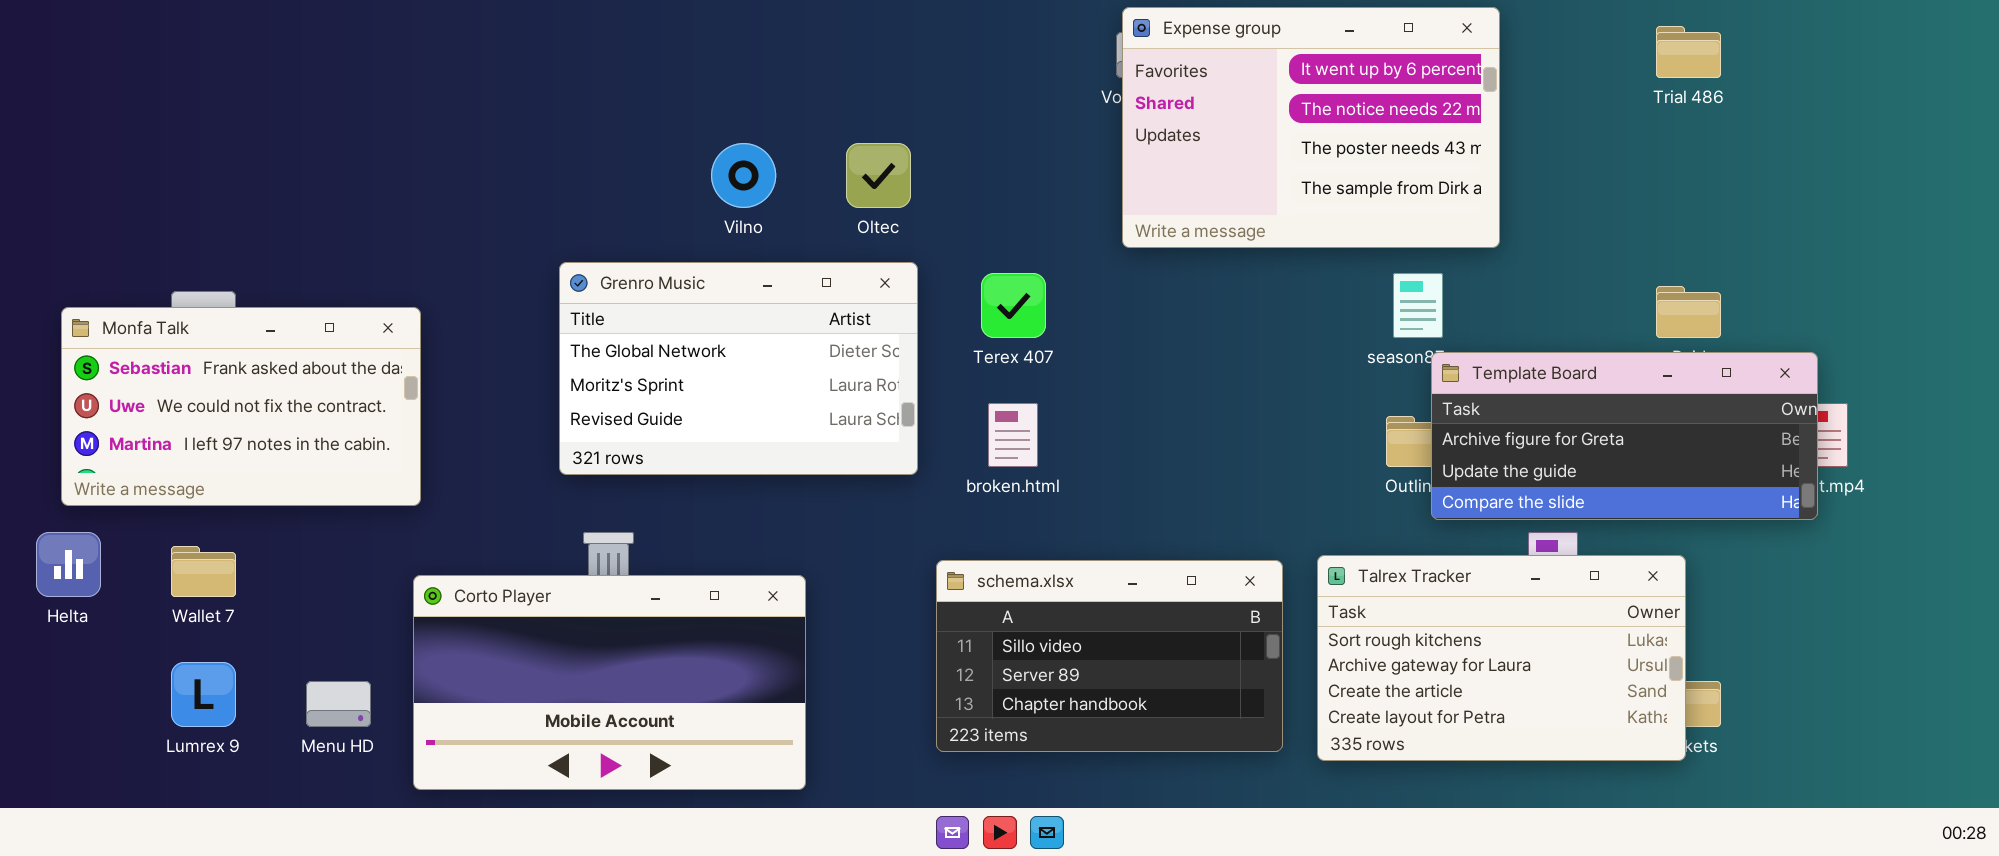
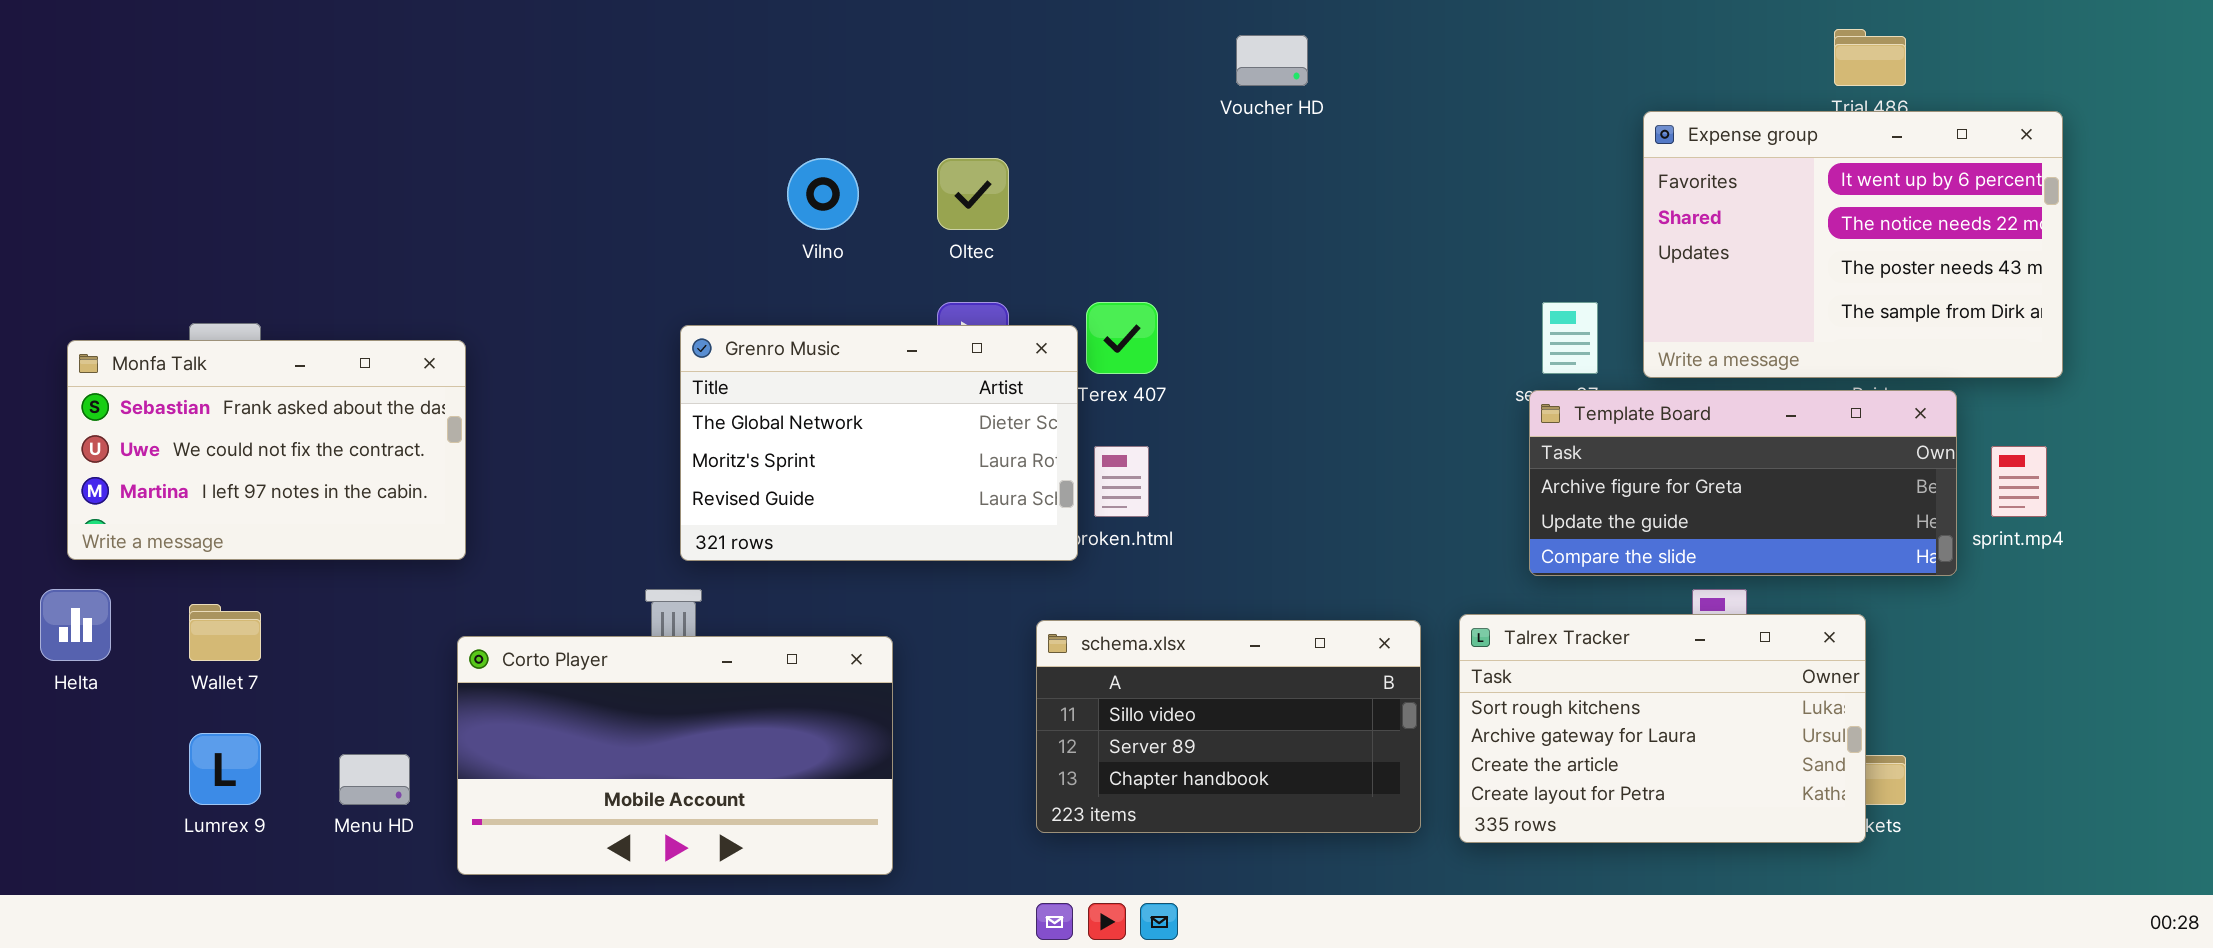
Expense group: [1122,7,1500,248] -> [1643,111,2063,378], moved
Grenro Music: [559,262,918,475] -> [680,325,1078,561], moved
Template Board: [1431,352,1818,520] -> [1529,390,1957,576], moved

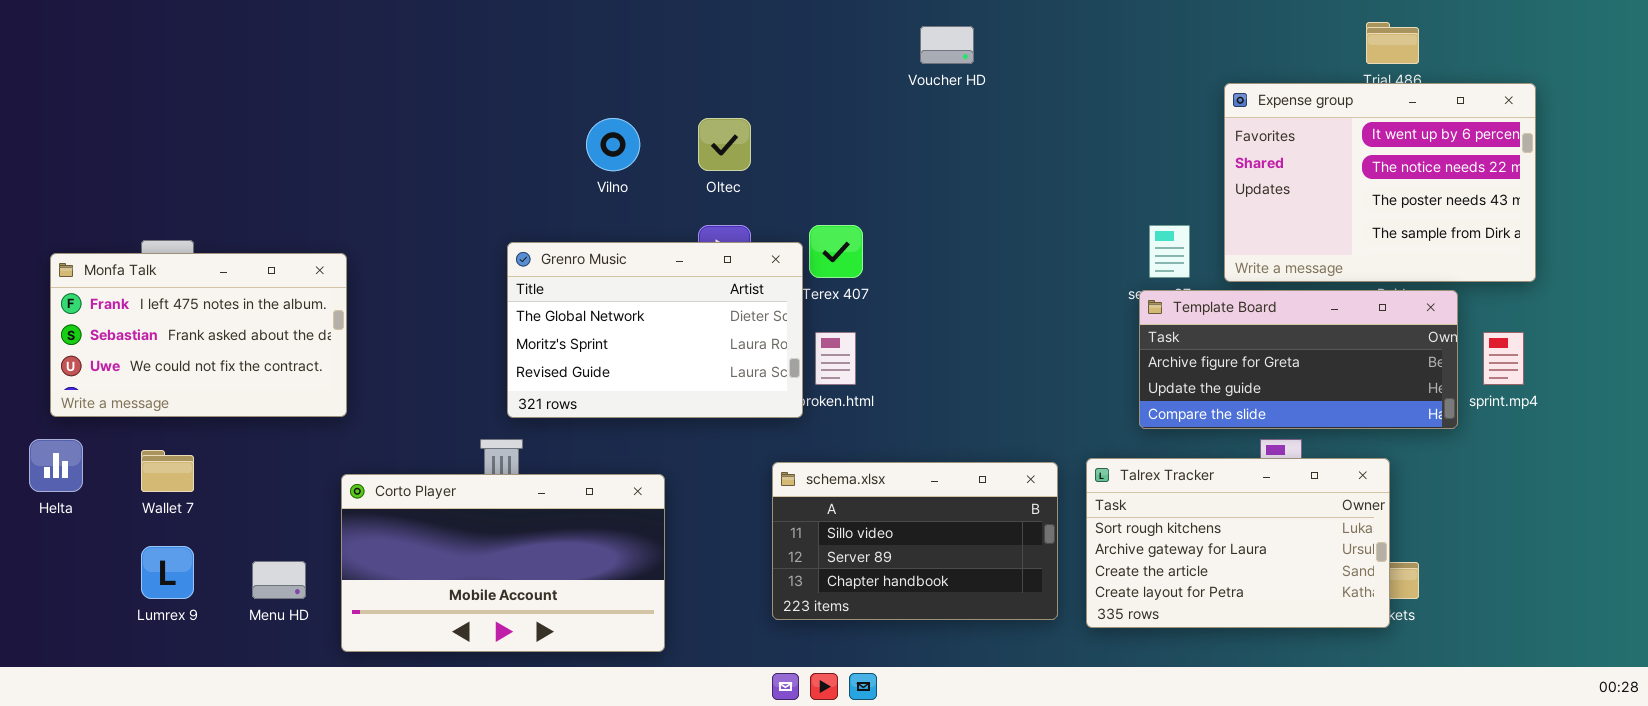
Monfa Talk: [67,340,466,560] -> [50,253,347,417], scrolled up 1 row

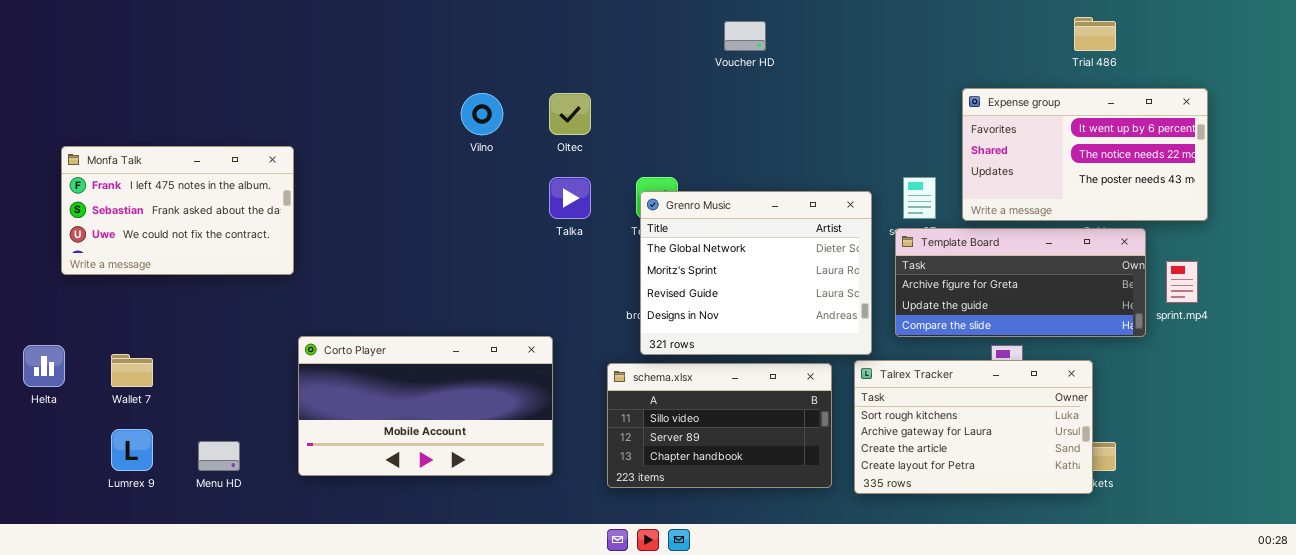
Expense group: [1224,83,1536,282] -> [962,88,1208,221], resized
Grenro Music: [507,242,803,418] -> [640,191,872,355], moved, resized
Monfa Talk: [50,253,347,417] -> [61,146,294,275], moved
Corto Player: [341,474,665,652] -> [298,336,553,476], moved

